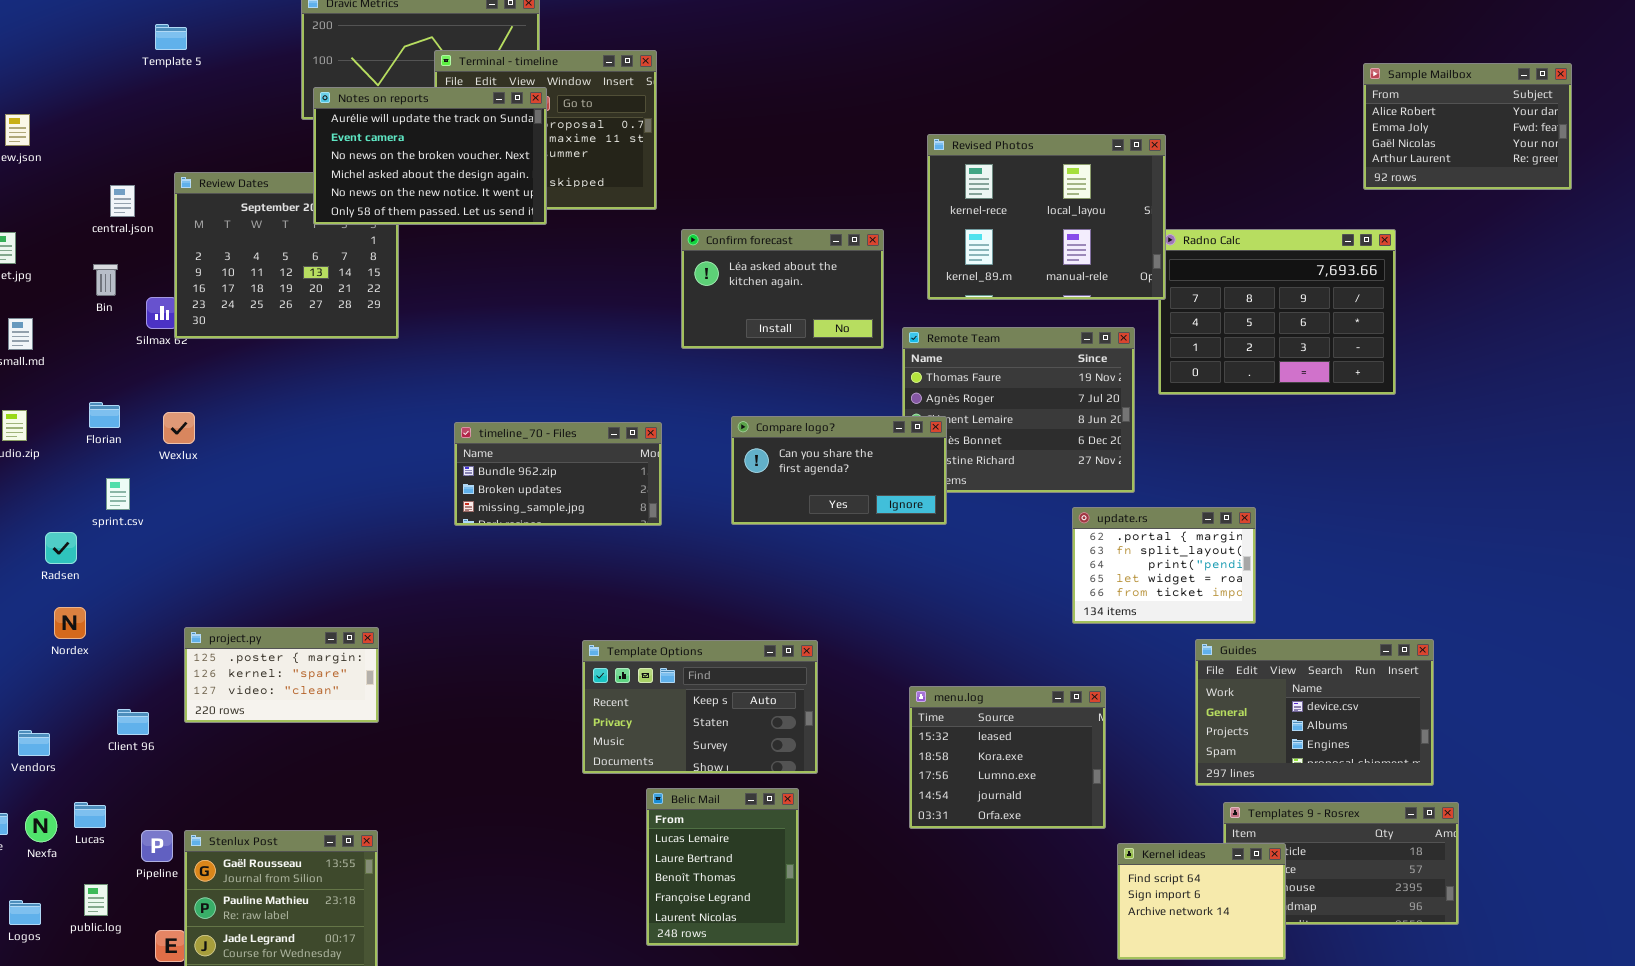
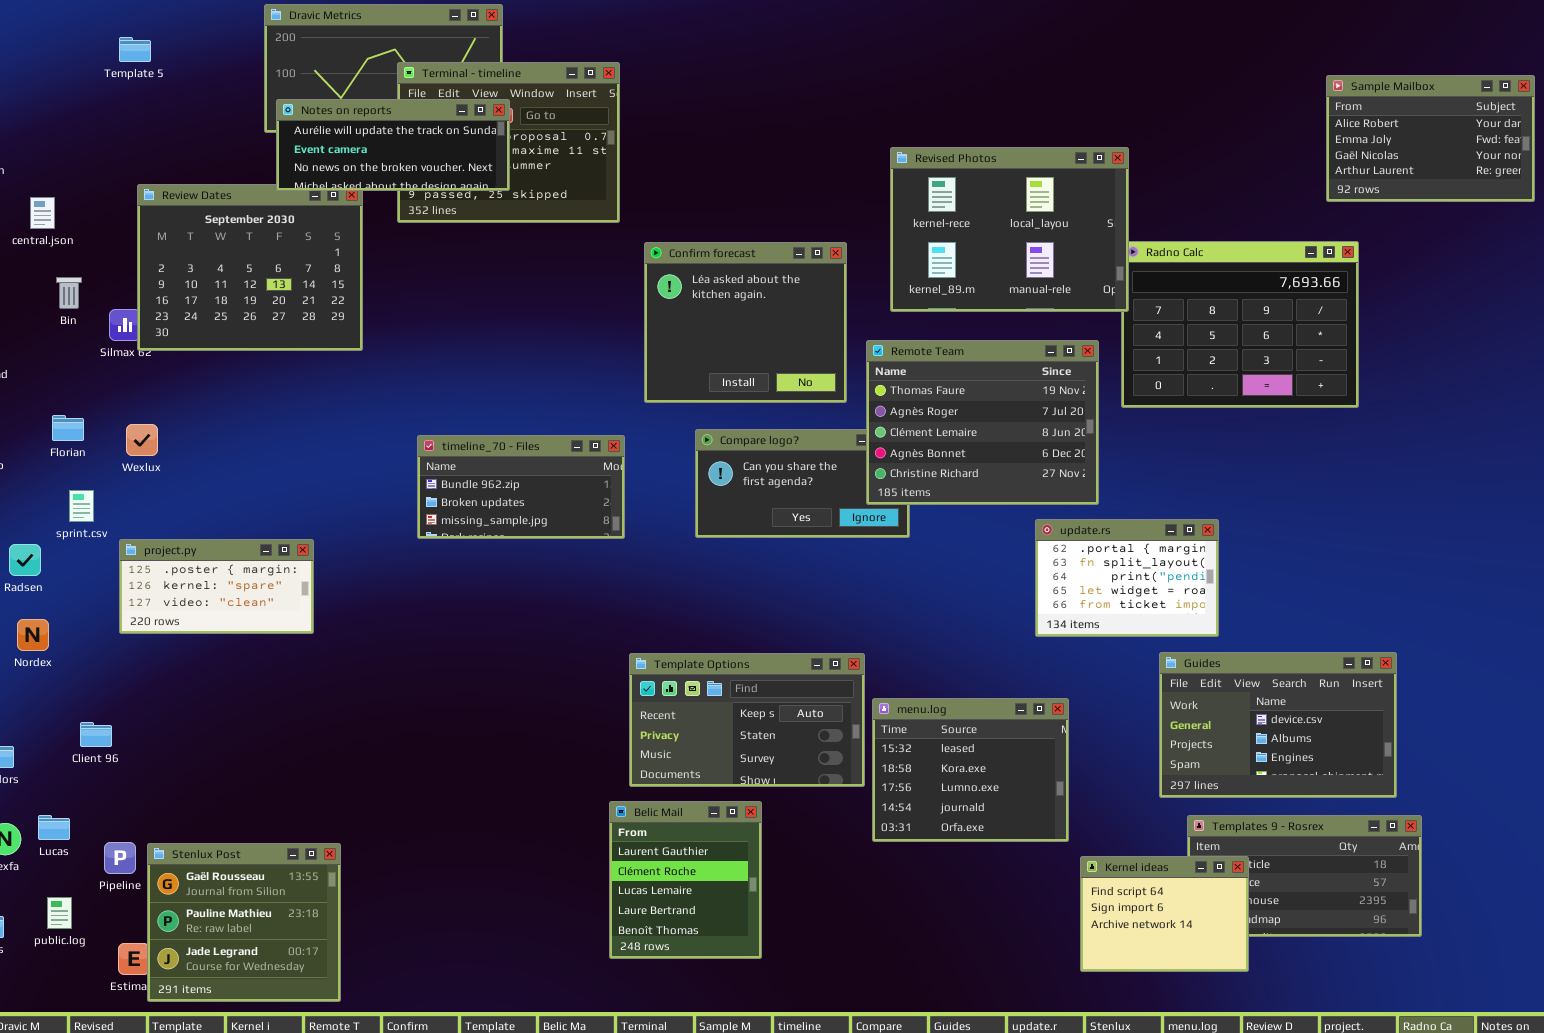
Notes on reports: [313,87,547,225] -> [276,99,510,191], resized
central.json: [110,185,135,217] -> [30,197,55,229], moved
Confirm forecast: [681,229,884,349] -> [644,242,847,403], resized
Remote Team: [902,327,1135,493] -> [866,340,1099,505], raised
project.py: [184,627,379,723] -> [119,539,314,634], moved
Template Options: [582,640,818,774] -> [629,653,865,787], moved
Belic Mail: [646,788,799,946] -> [609,801,762,959], scrolled up 2 rows

